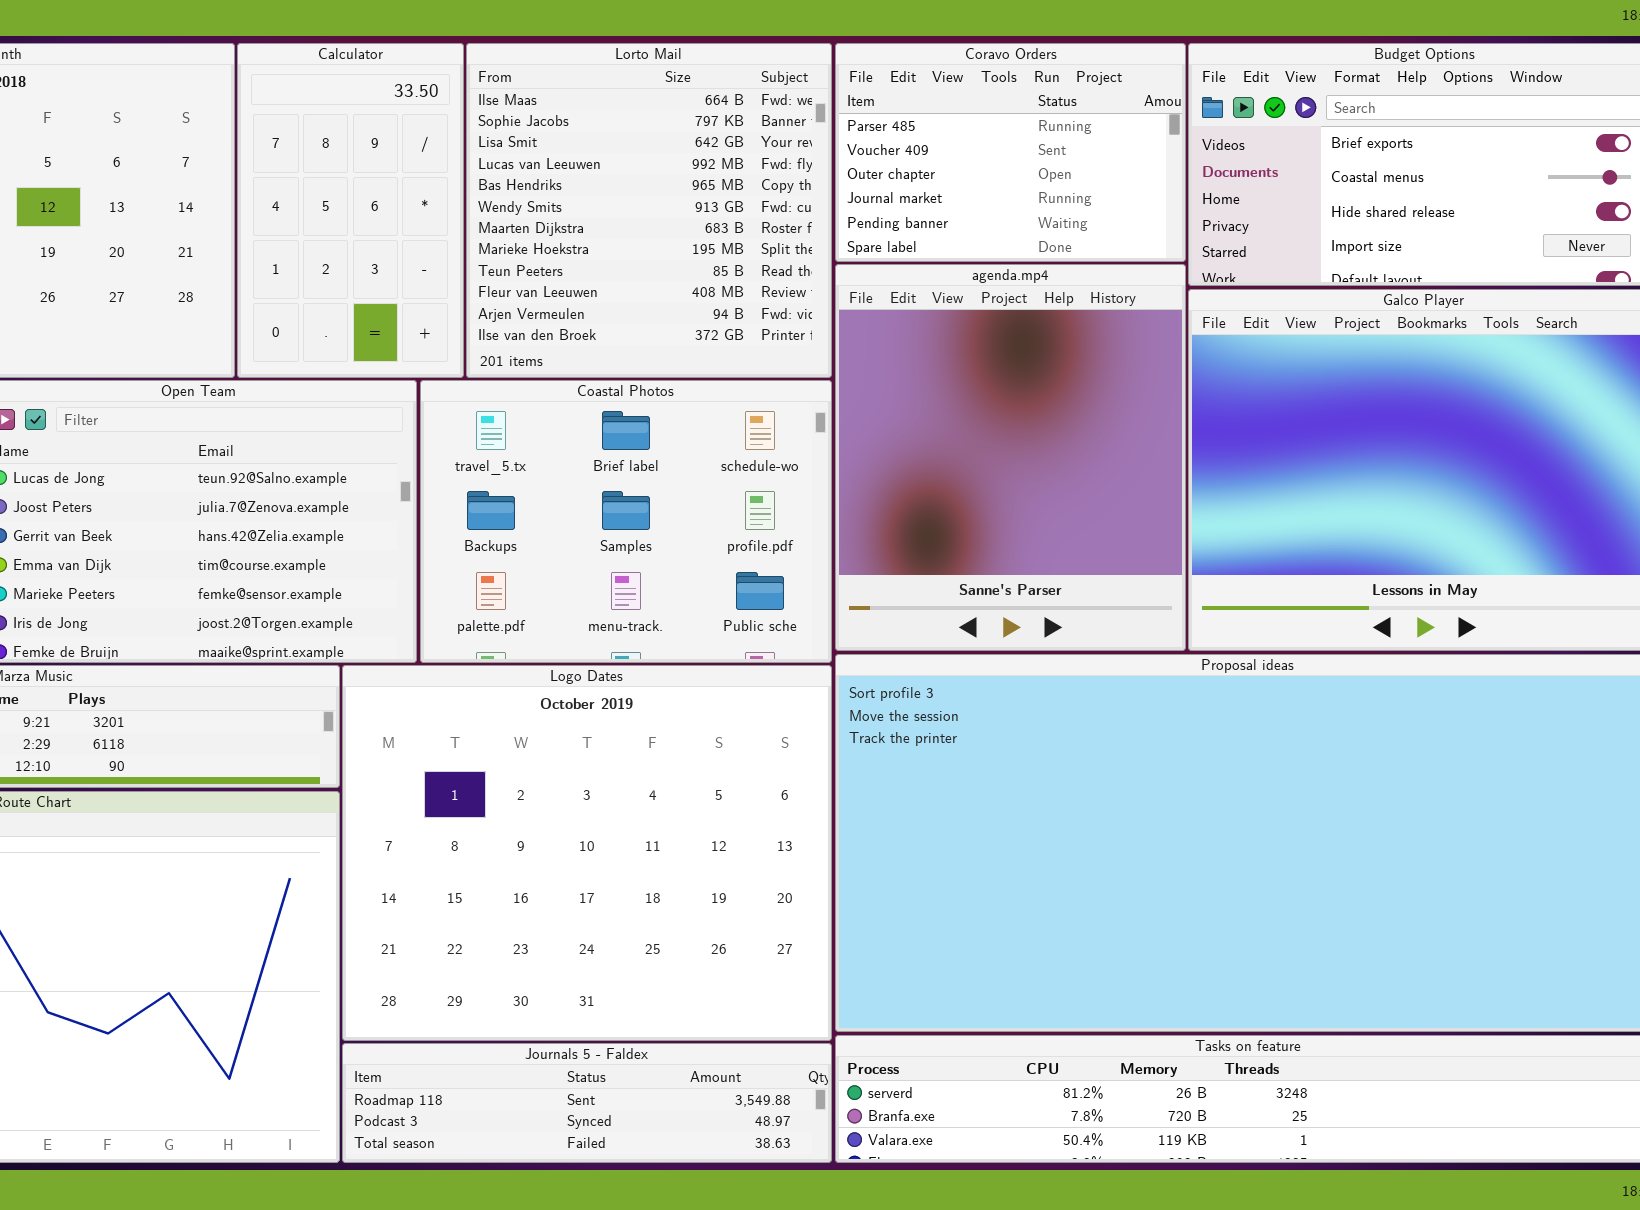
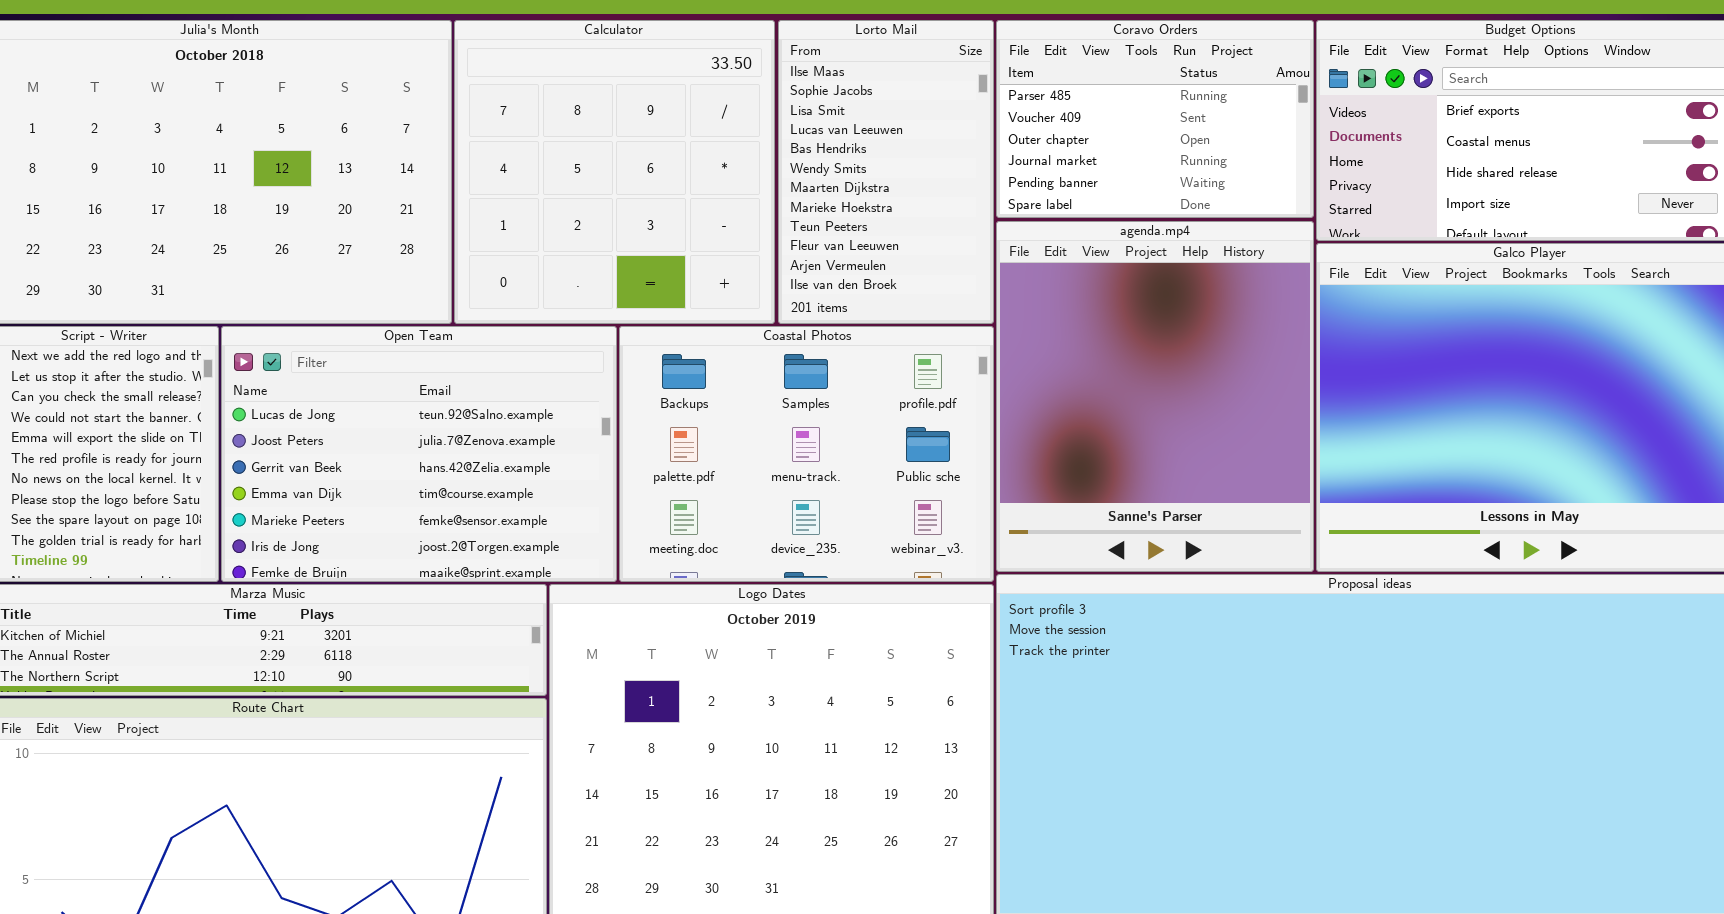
Calculator: [237,43,464,378] -> [454,20,775,324], resized
Lorto Mail: [466,43,832,378] -> [778,20,994,324], resized
Coastal Photos: [420,380,832,663] -> [619,326,994,582], scrolled down 1 row

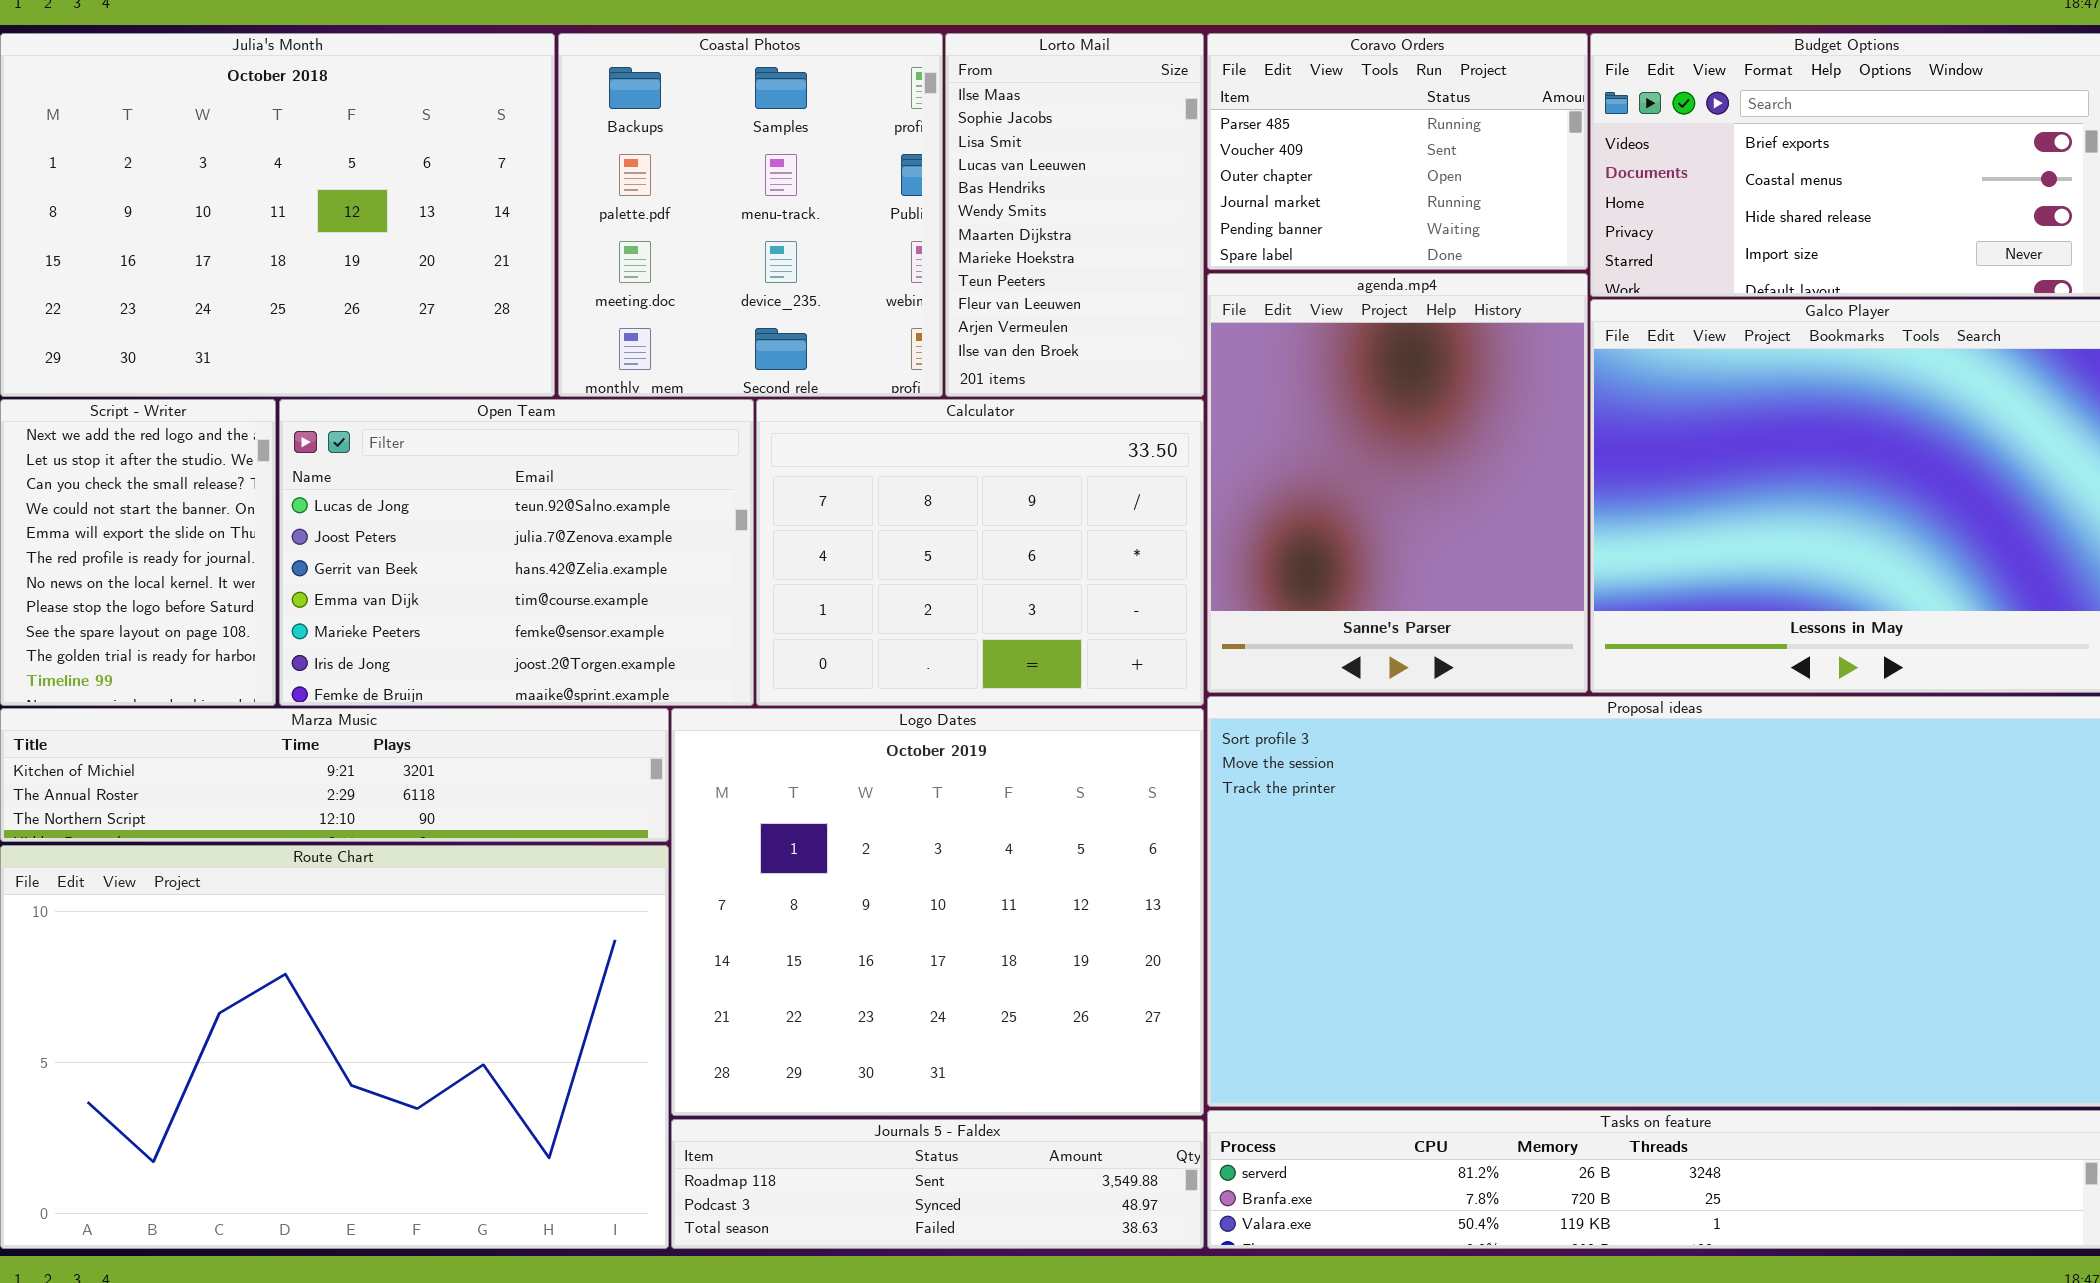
Calculator: [454,20,775,324] -> [756,399,1204,706], moved, resized
Coastal Photos: [619,326,994,582] -> [558,33,943,397], moved, resized

